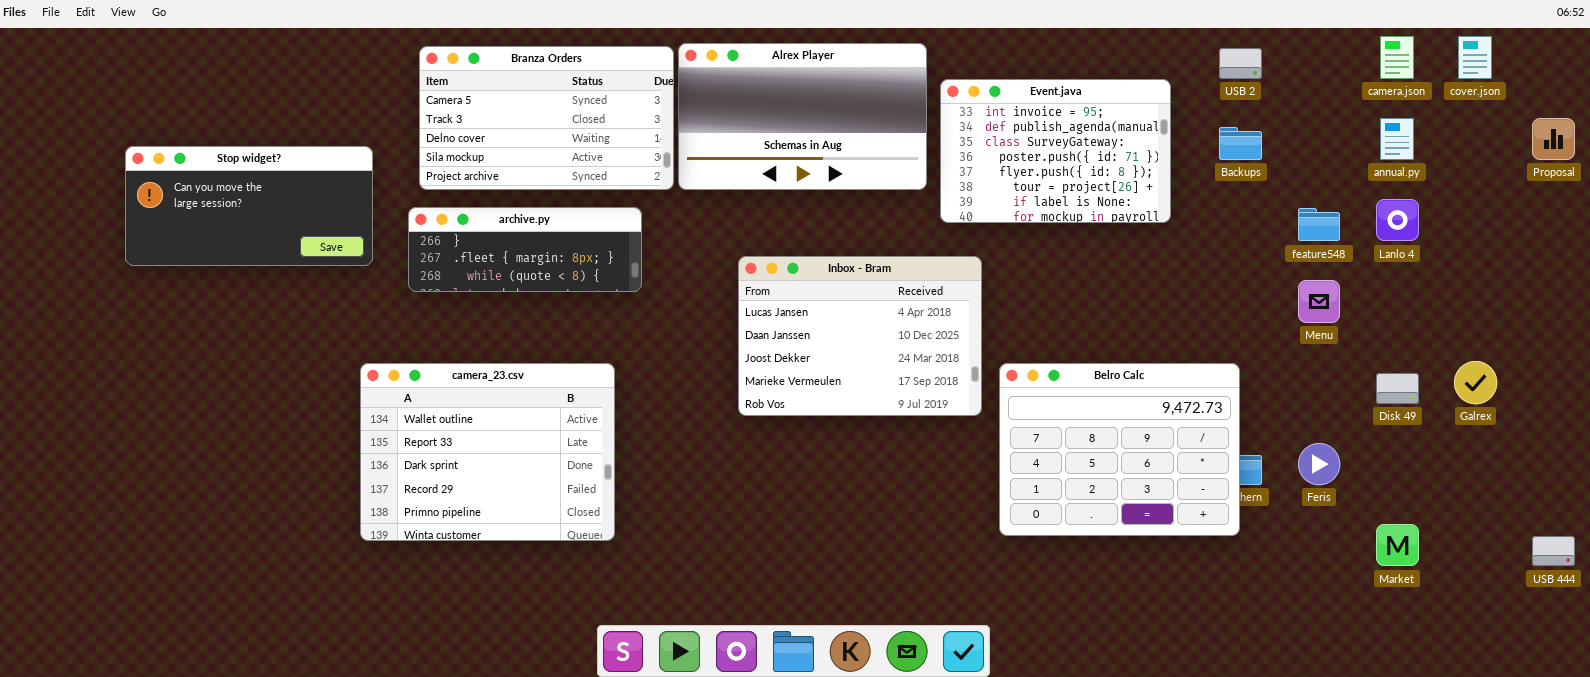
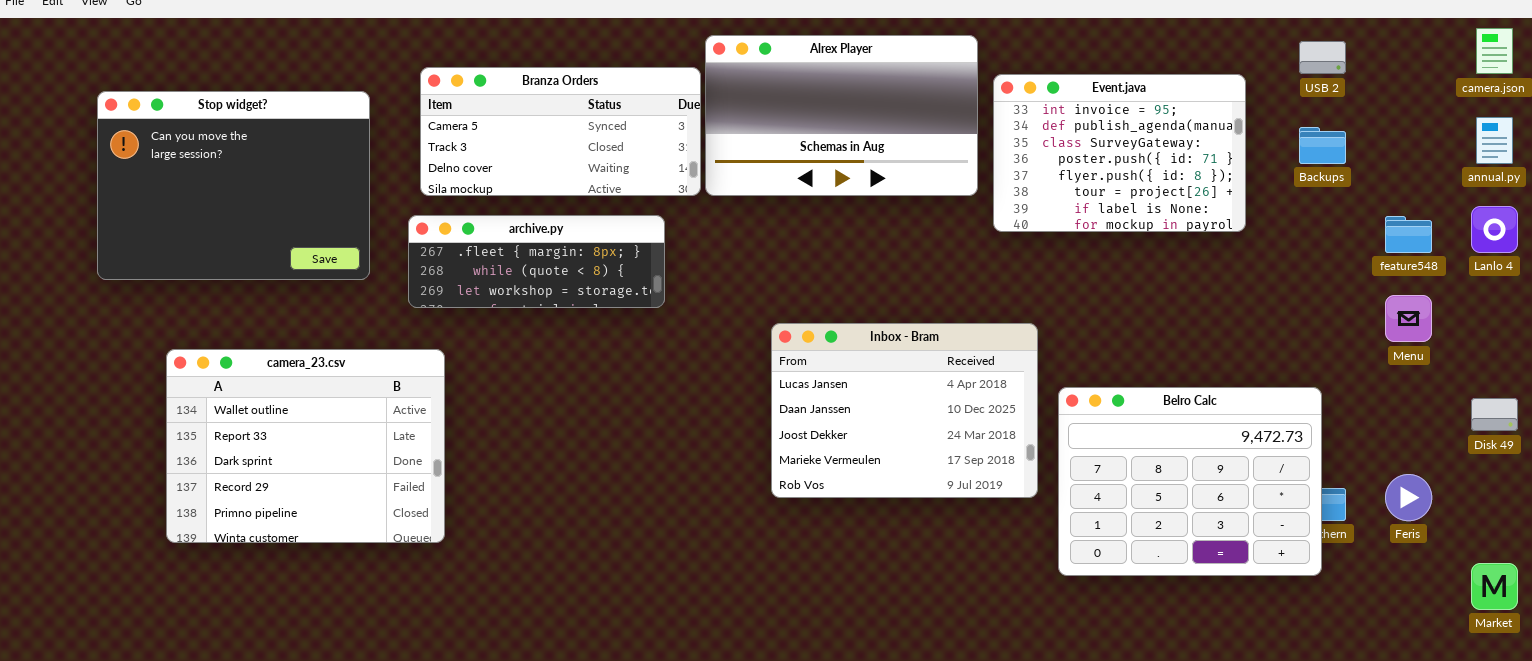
Branza Orders: [419,46,674,190] -> [420,67,701,196], resized
Stop widget?: [125,146,373,266] -> [97,91,370,280], resized
archive.py: [408,207,642,292] -> [408,215,665,308], scrolled down 1 row
Inbox - Bram: [738,256,982,416] -> [771,323,1038,498], moved
camera_23.csv: [360,363,615,541] -> [166,349,445,543], moved

